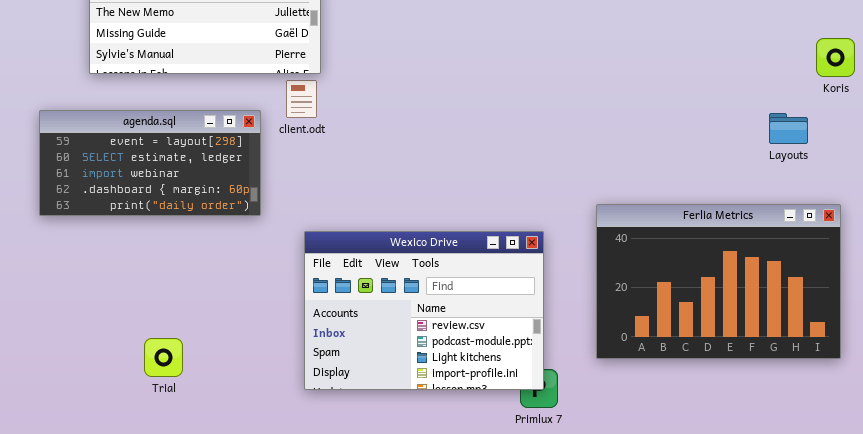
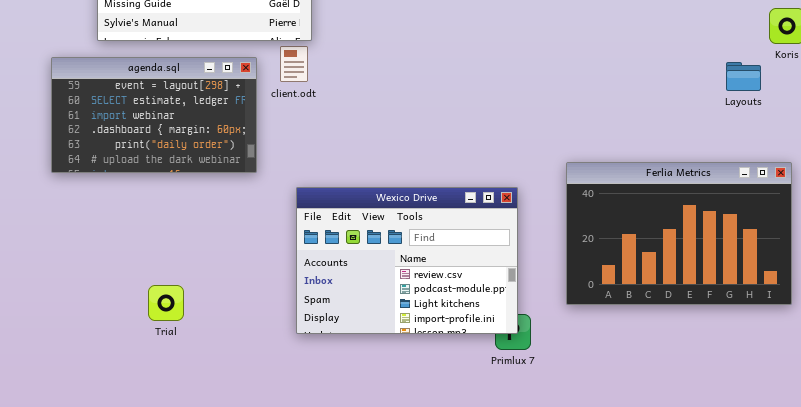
agenda.sql: [39,110,261,216] -> [51,57,257,173], resized
Layouts: [769,113,808,144] -> [726,62,761,91], moved

